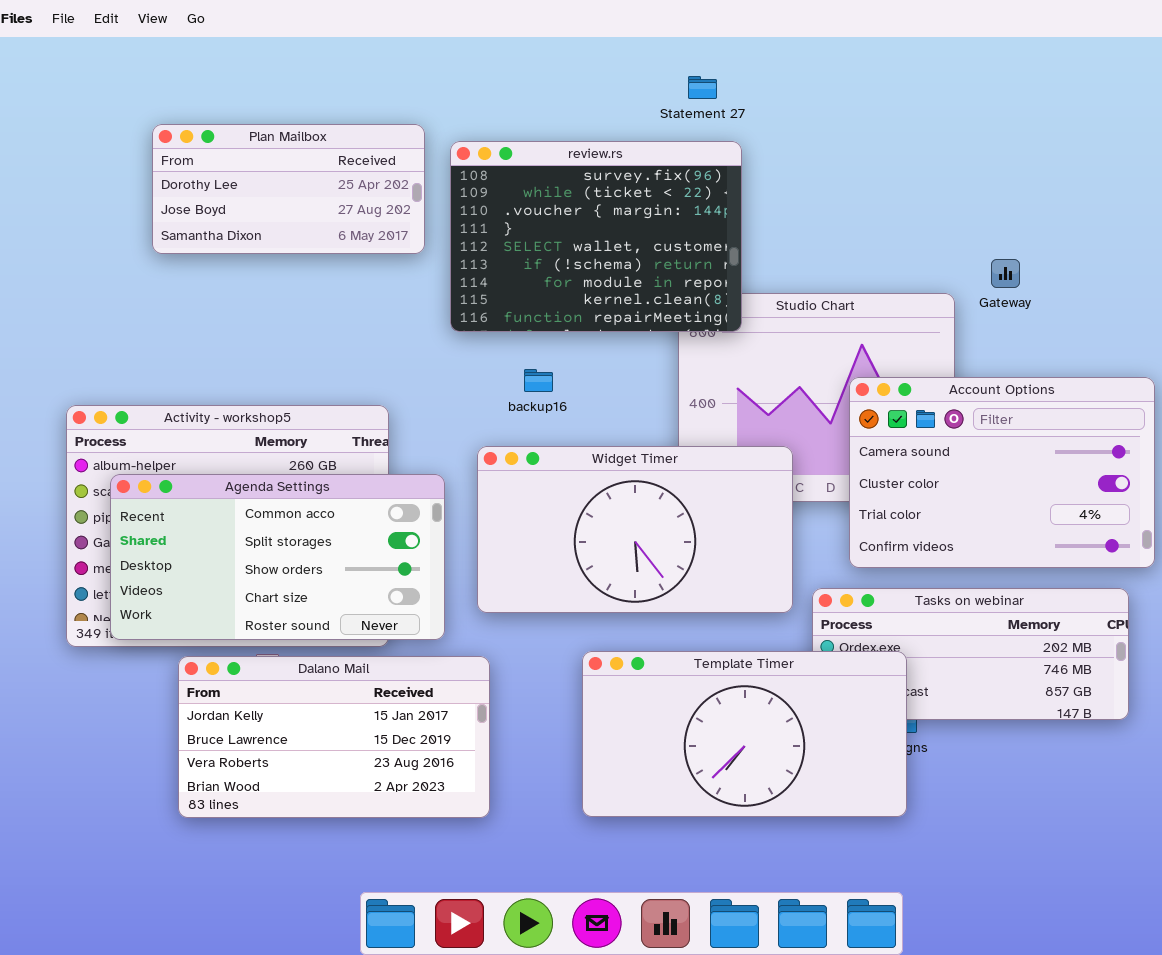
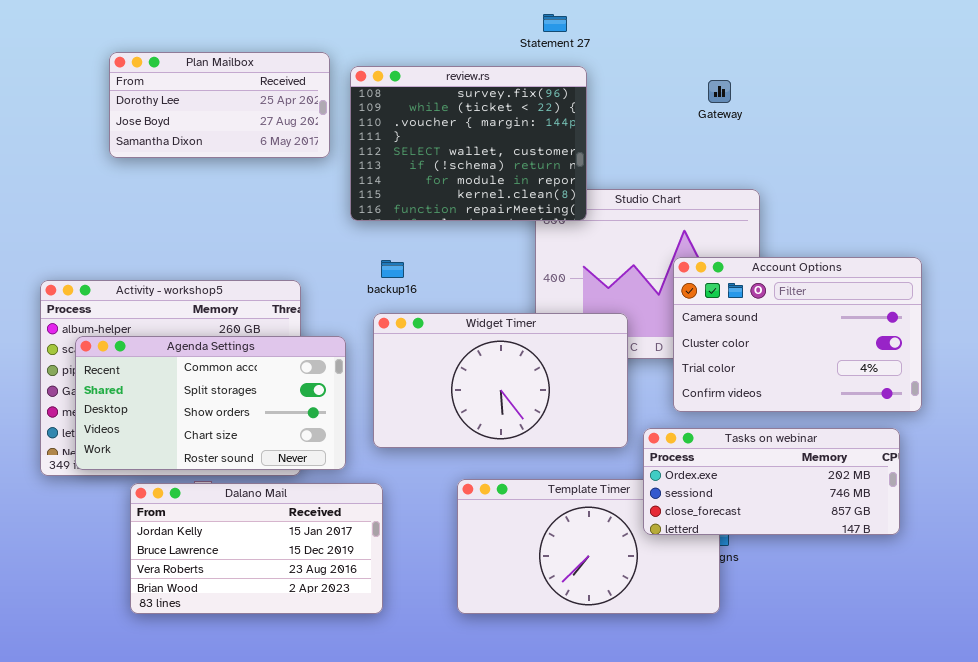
Gateway: [991,259,1020,288] -> [708,80,731,103], moved
backup16: [524,369,553,392] -> [381,260,404,278], moved
Tasks on webinar: [812,588,1129,720] -> [643,428,900,535], raised

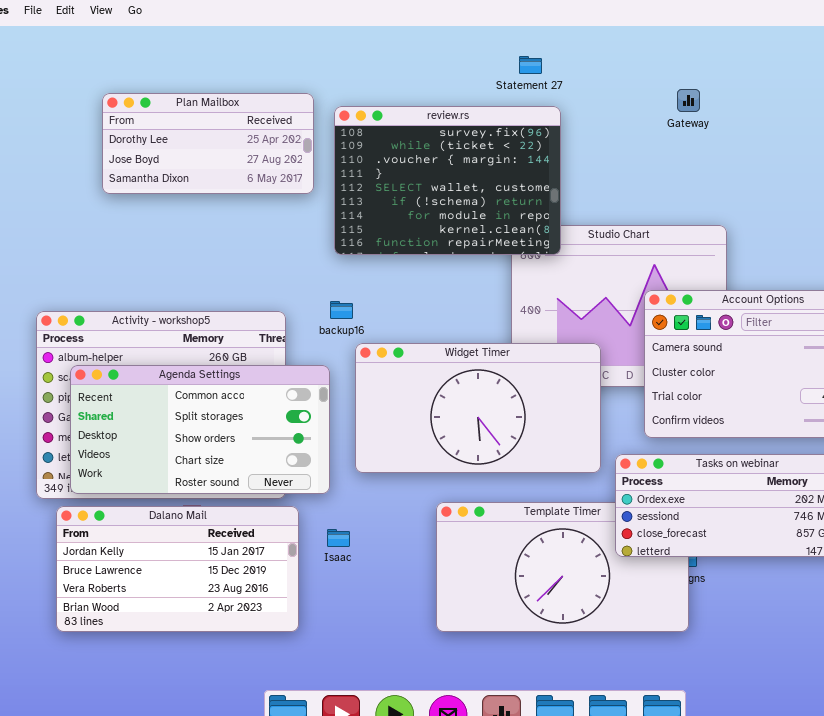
Gateway: [708,80,731,103] -> [677,89,700,112], moved
backup16: [381,260,404,278] -> [330,301,353,319], moved
Dalano Mail: [130,483,383,614] -> [56,506,299,632], moved

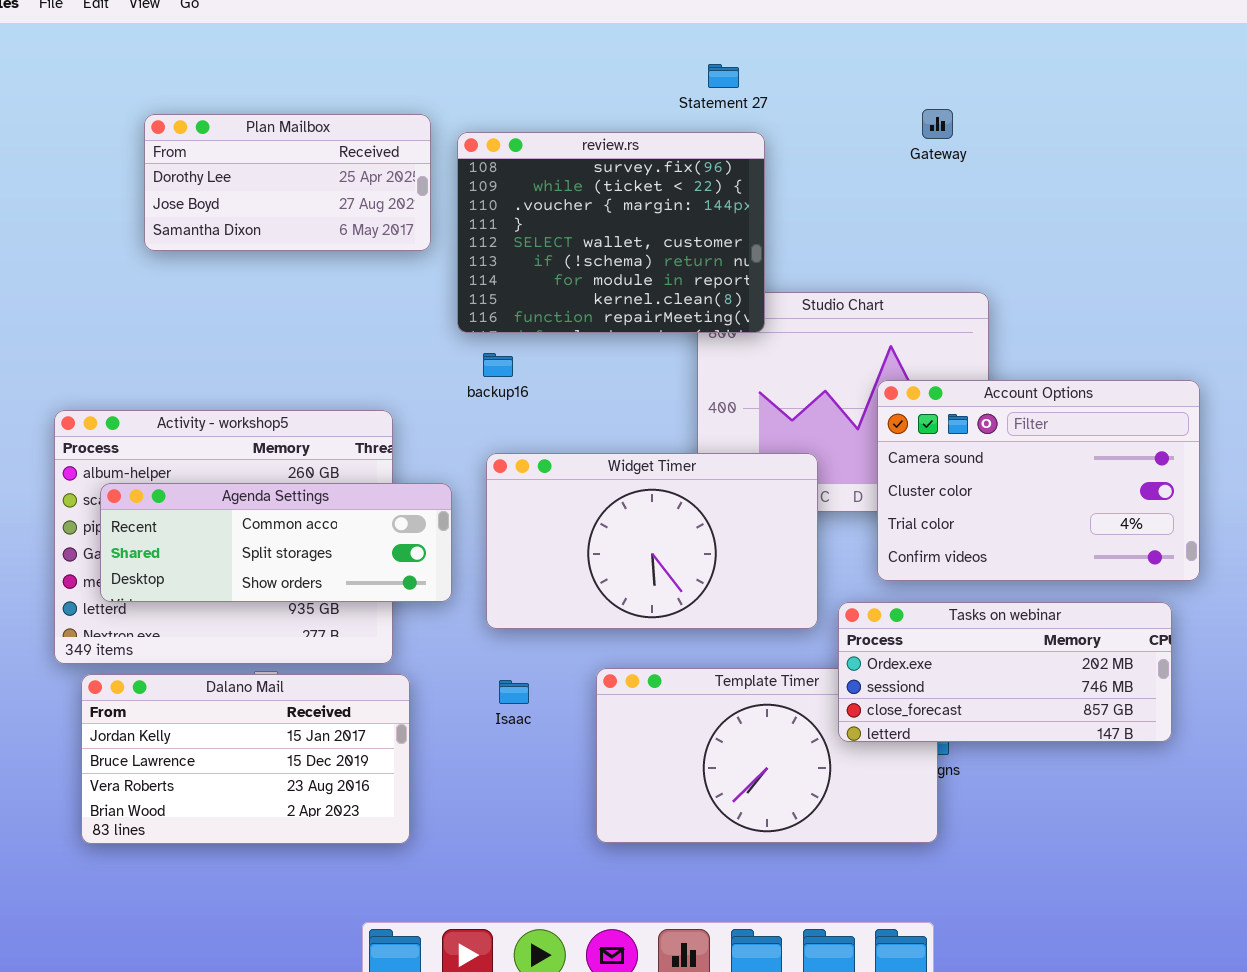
backup16: [330,301,353,319] -> [483,353,513,377], moved
Agenda Settings: [70,365,330,494] -> [100,483,452,602], resized
Isaac: [327,529,350,547] -> [499,680,529,704], moved

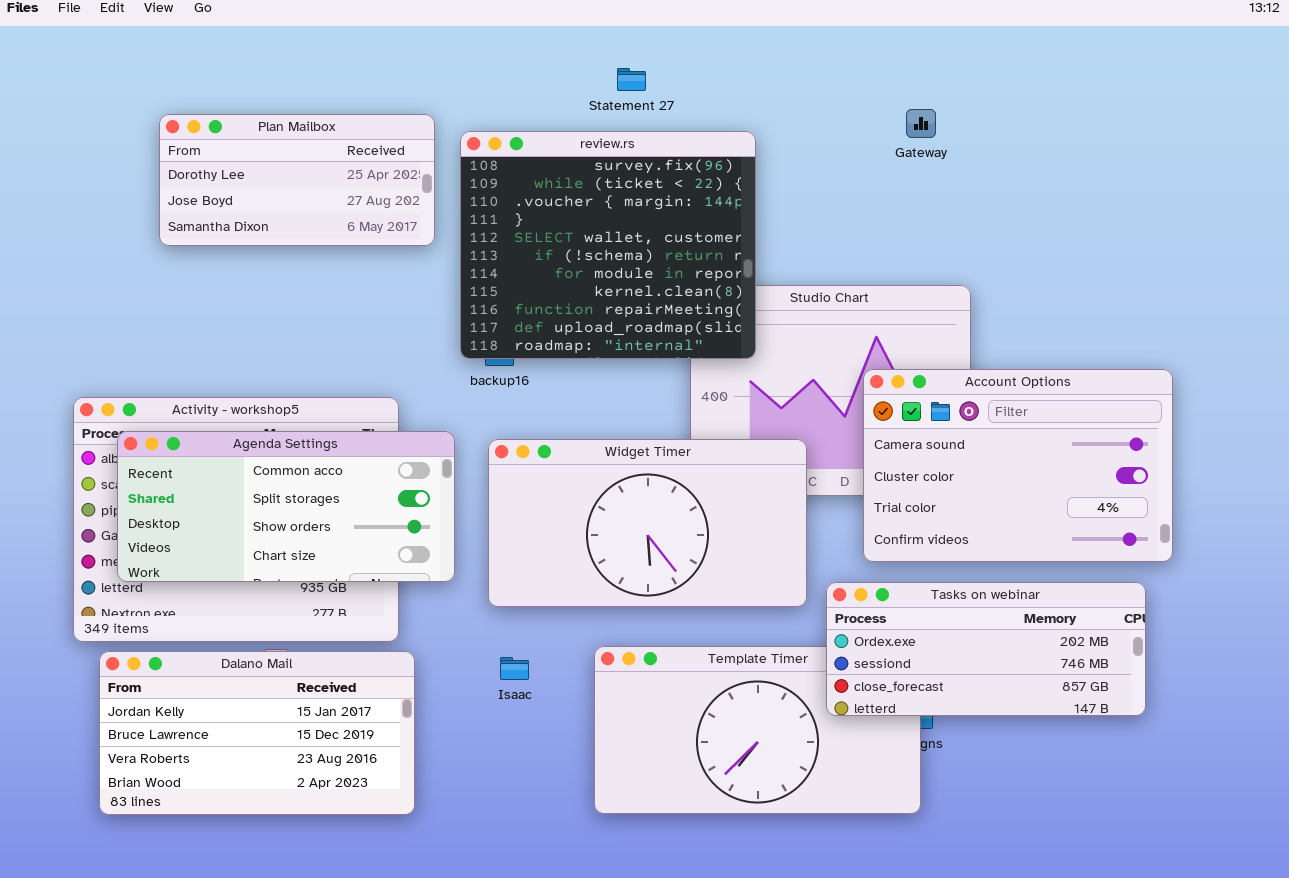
Statement 27: [708,64,739,88] -> [617,68,646,91], moved
review.rs: [457,132,765,333] -> [460,131,756,359], resized
Agenda Settings: [100,483,452,602] -> [117,431,455,582], resized

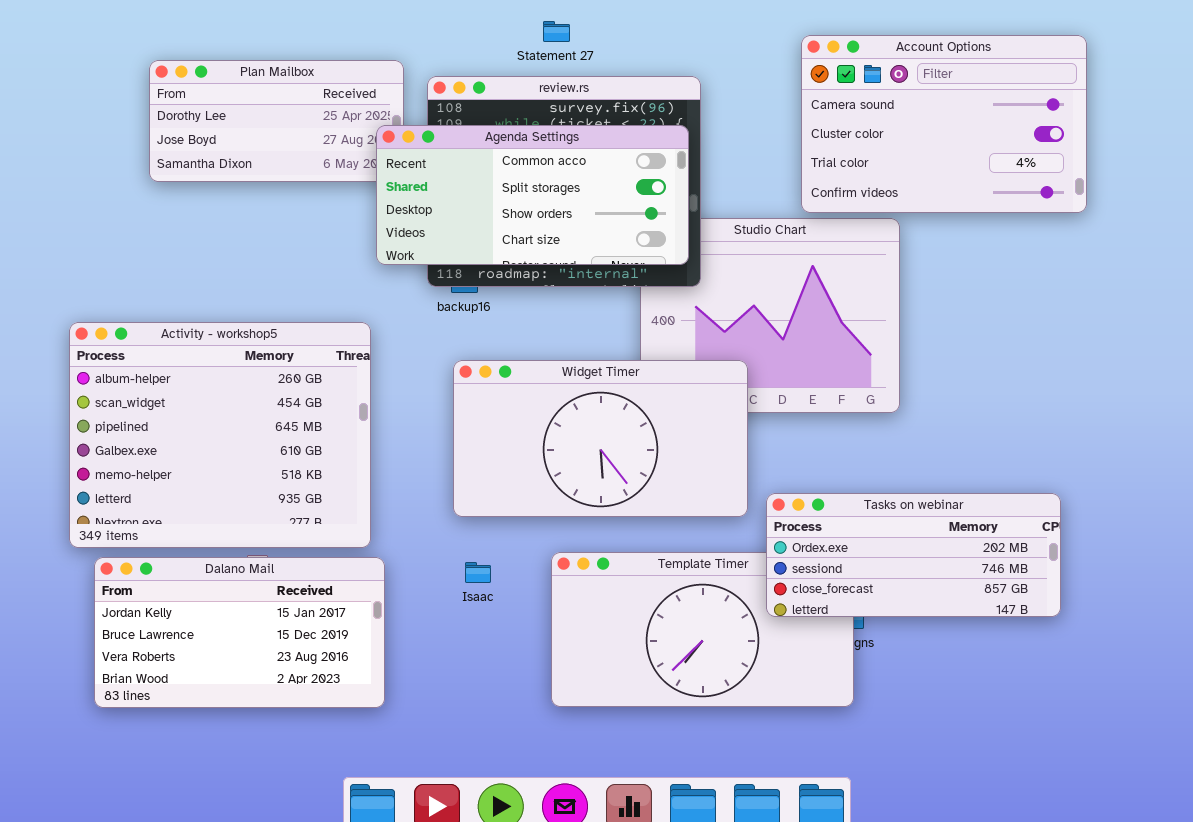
Statement 27: [617,68,646,91] -> [543,21,570,42], moved
Account Options: [863,369,1173,562] -> [801,35,1087,213], moved
Agenda Settings: [117,431,455,582] -> [376,125,689,265], moved

